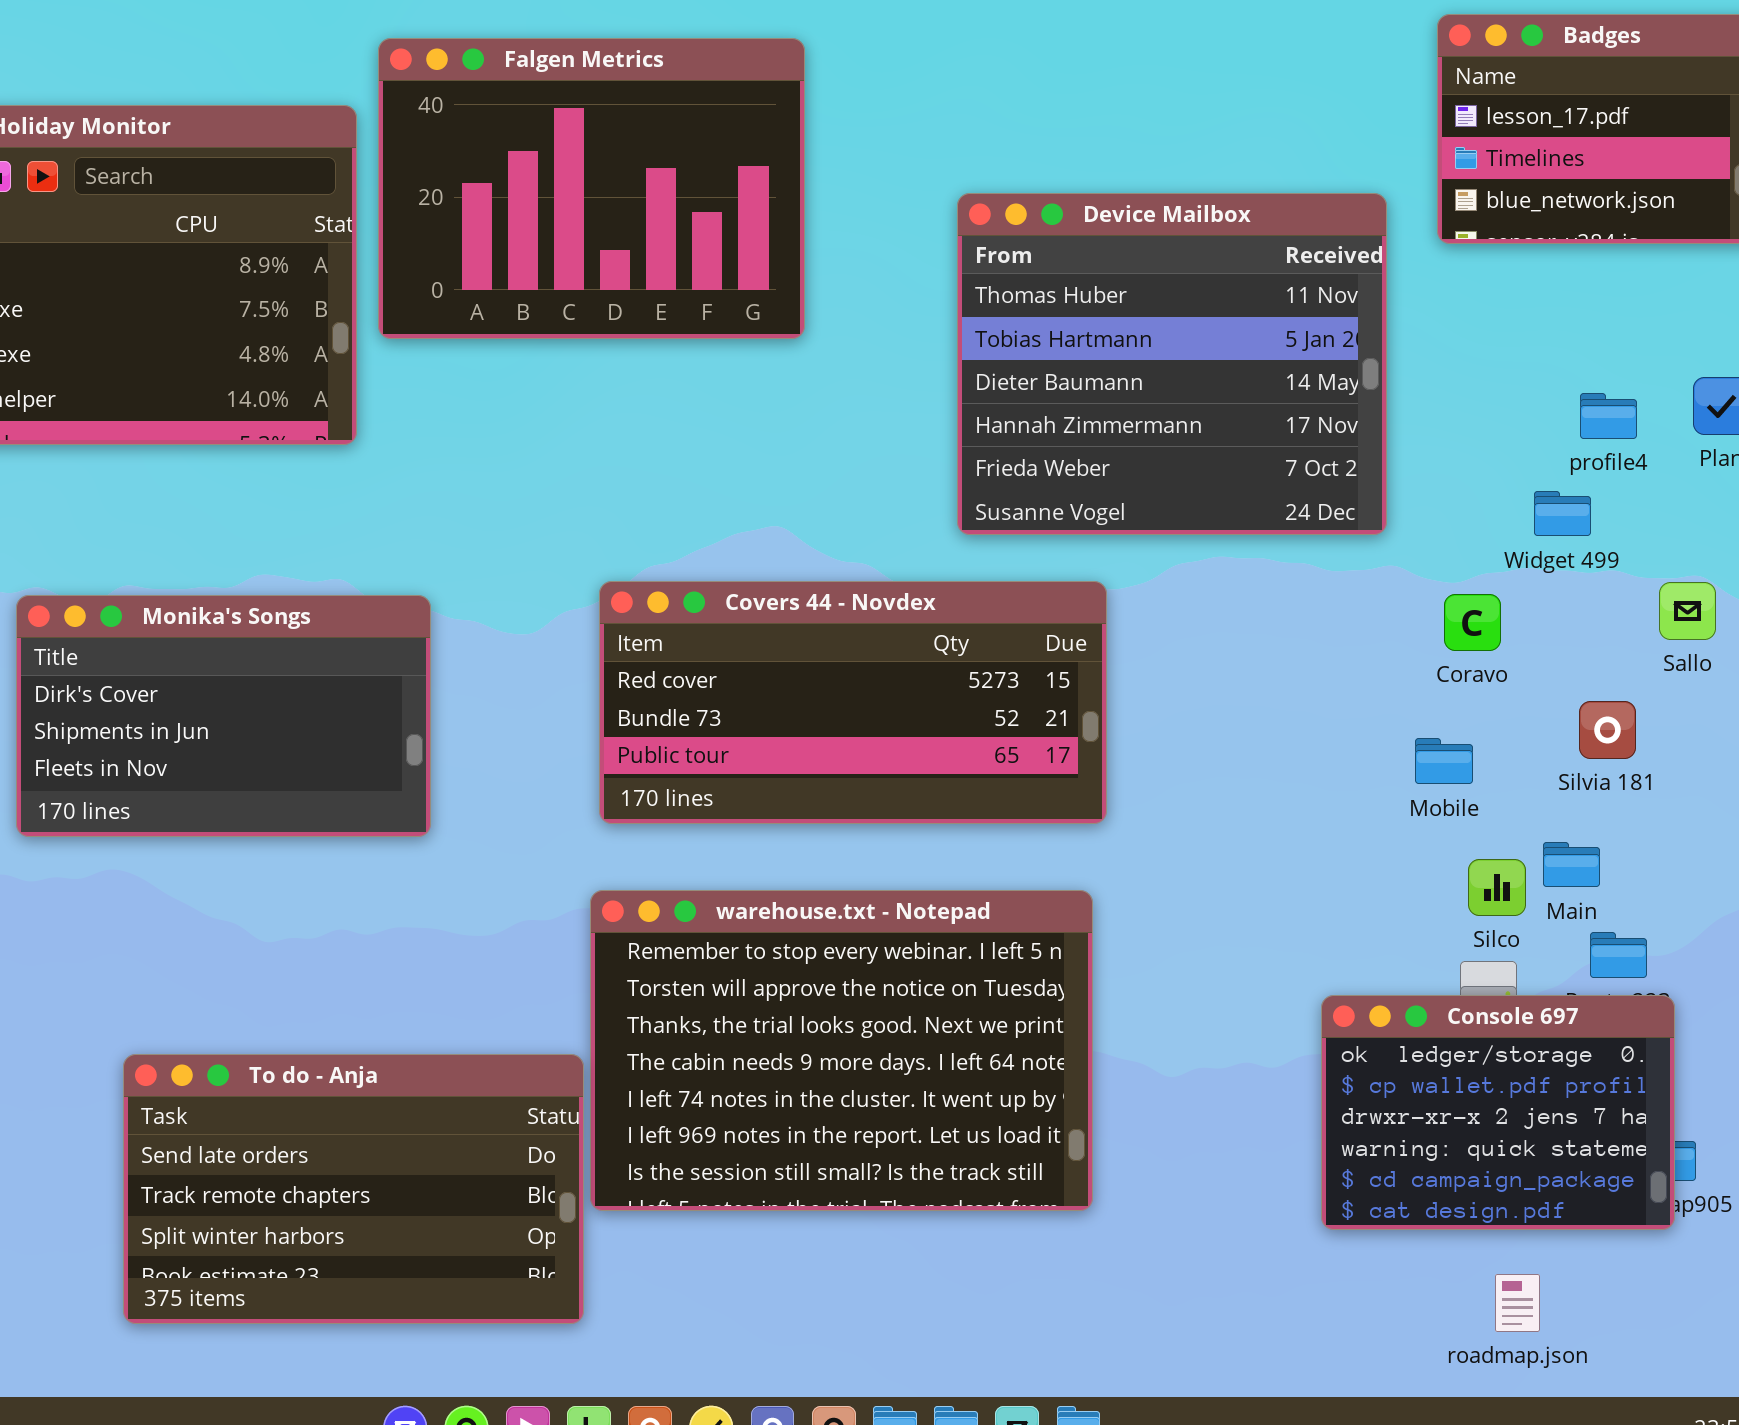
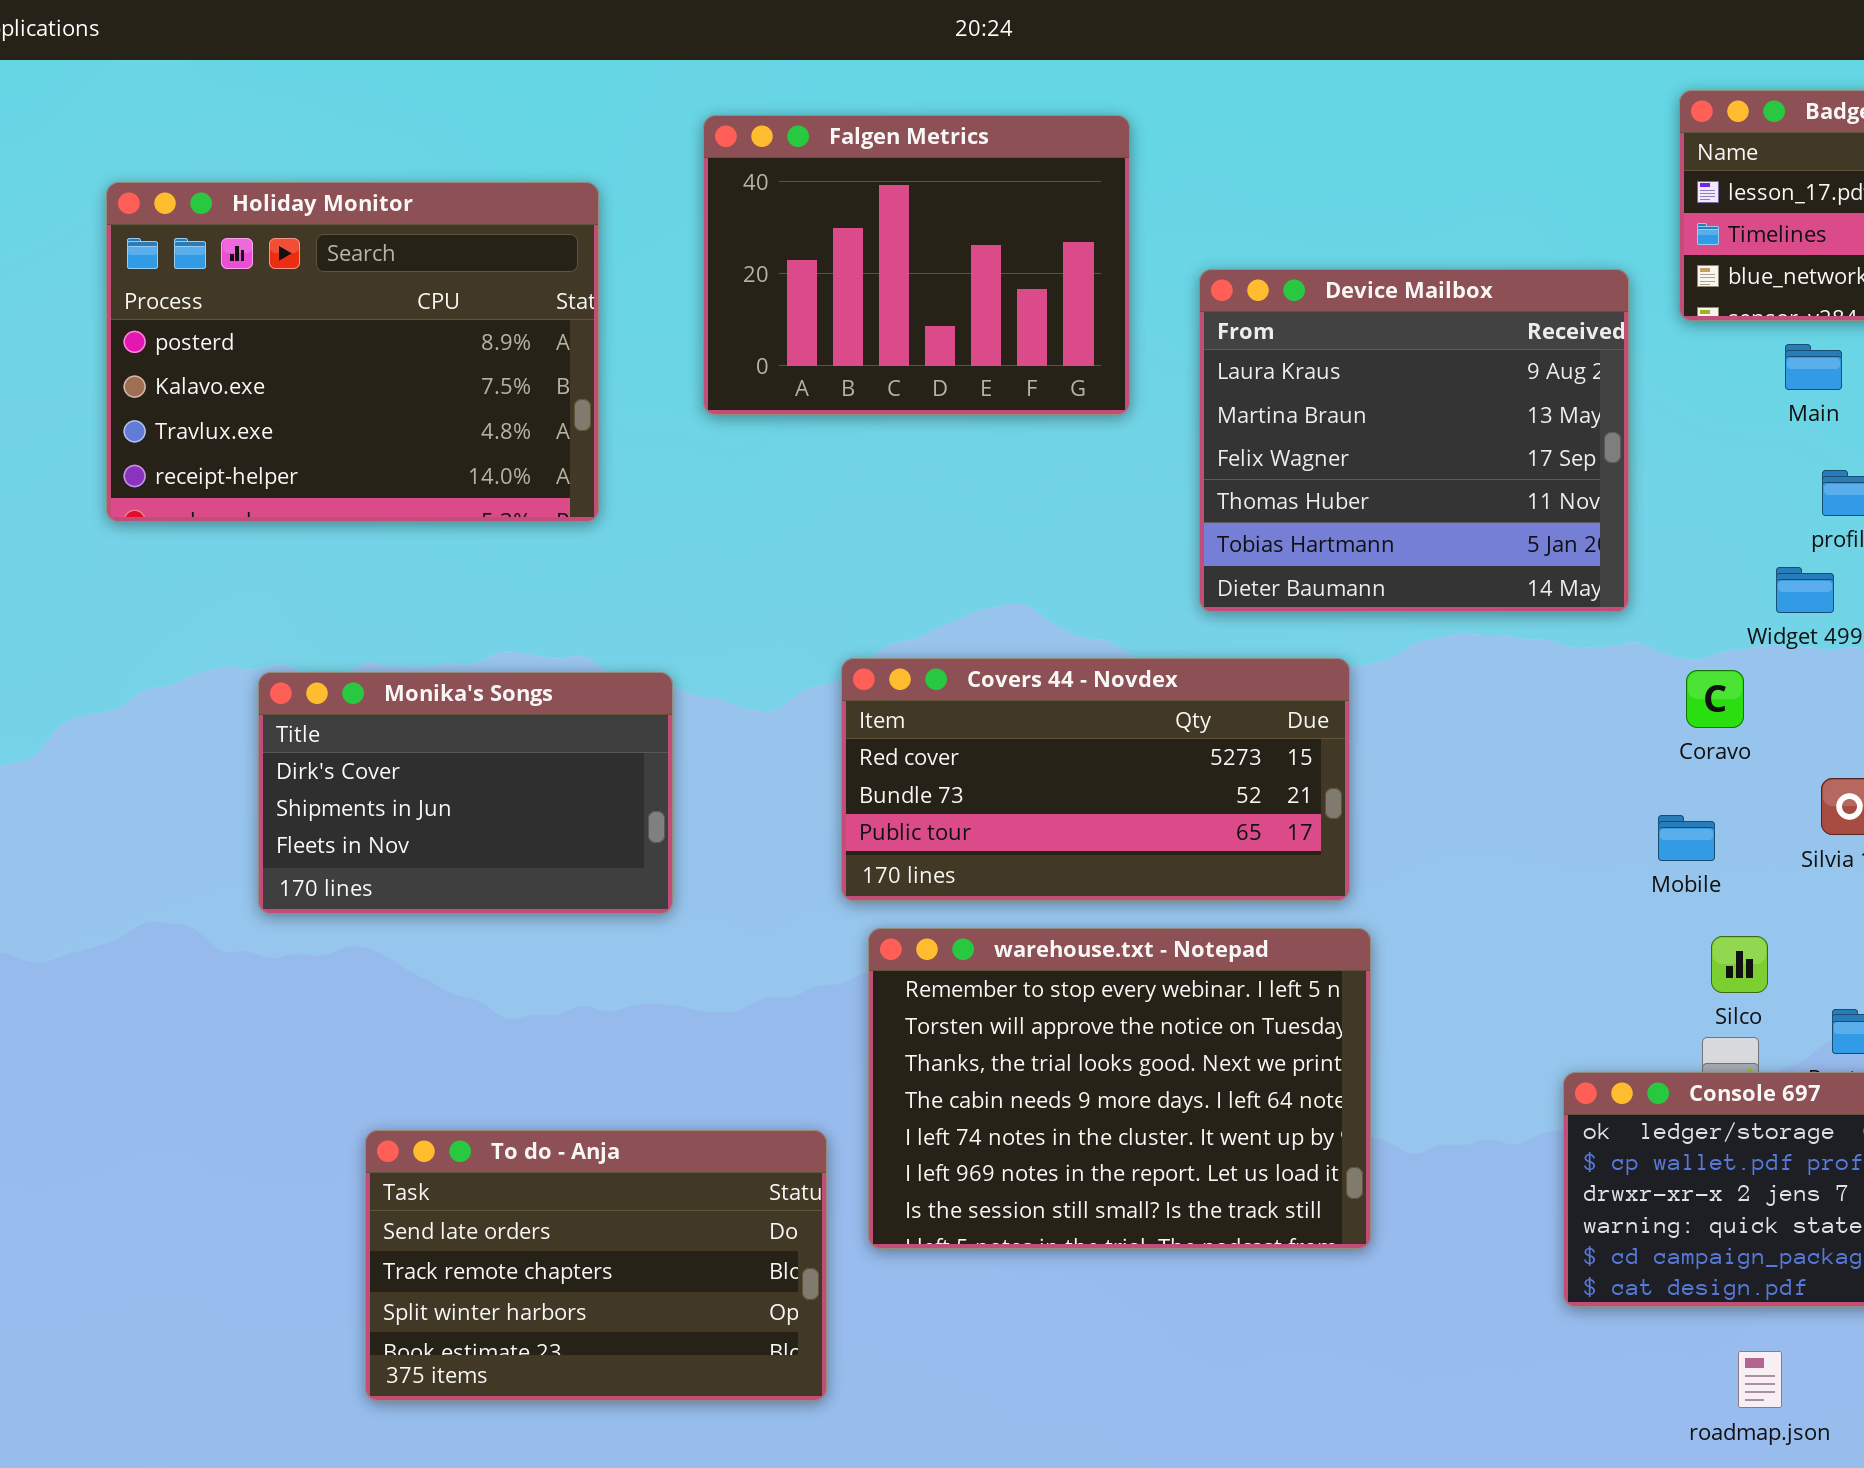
Falgen Metrics: [378,38,805,339] -> [703,115,1130,415], moved
Device Mailbox: [957,193,1387,535] -> [1199,269,1629,612], scrolled up 3 rows
Main: [1543,842,1600,887] -> [1785,344,1842,390], moved
warehouse.txt - Notepad: [590,890,1093,1211] -> [868,928,1371,1249], moved

